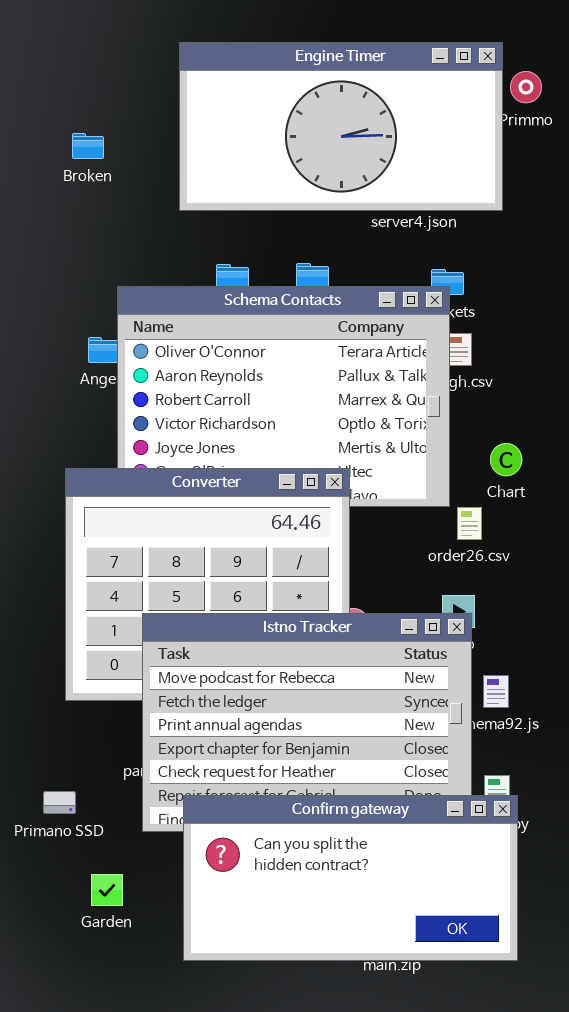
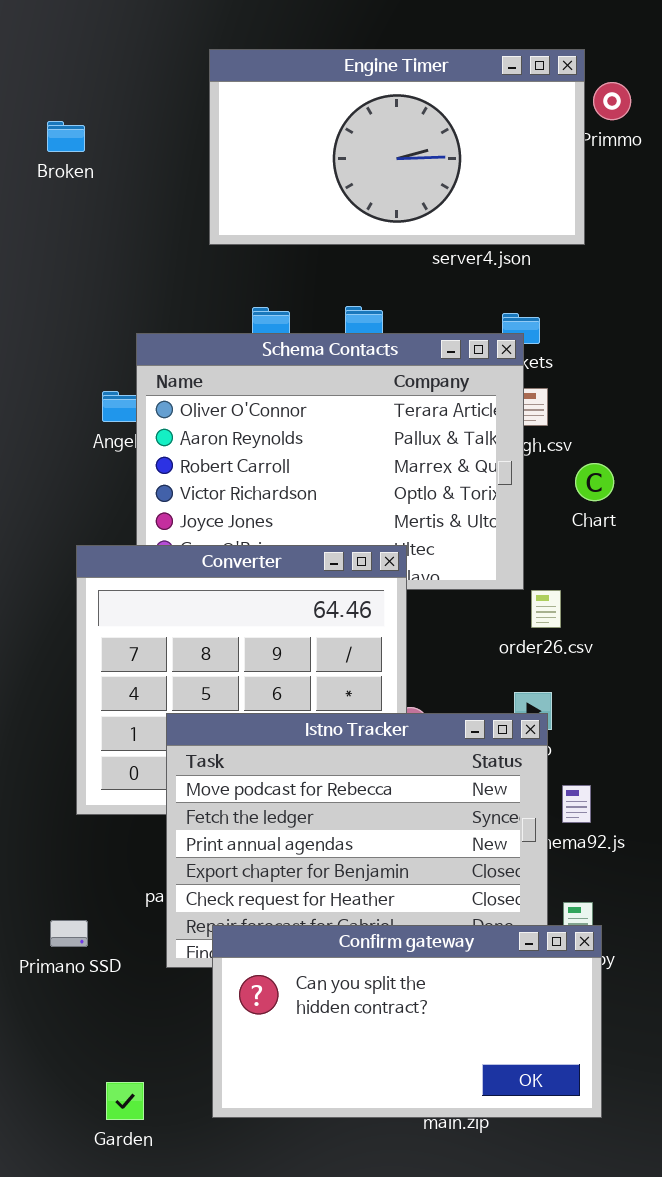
Broken: [72,133,104,159] -> [47,121,85,152], moved
Chart: [490,443,522,476] -> [575,463,614,501], moved
Garden: [91,874,123,906] -> [106,1082,144,1120], moved

